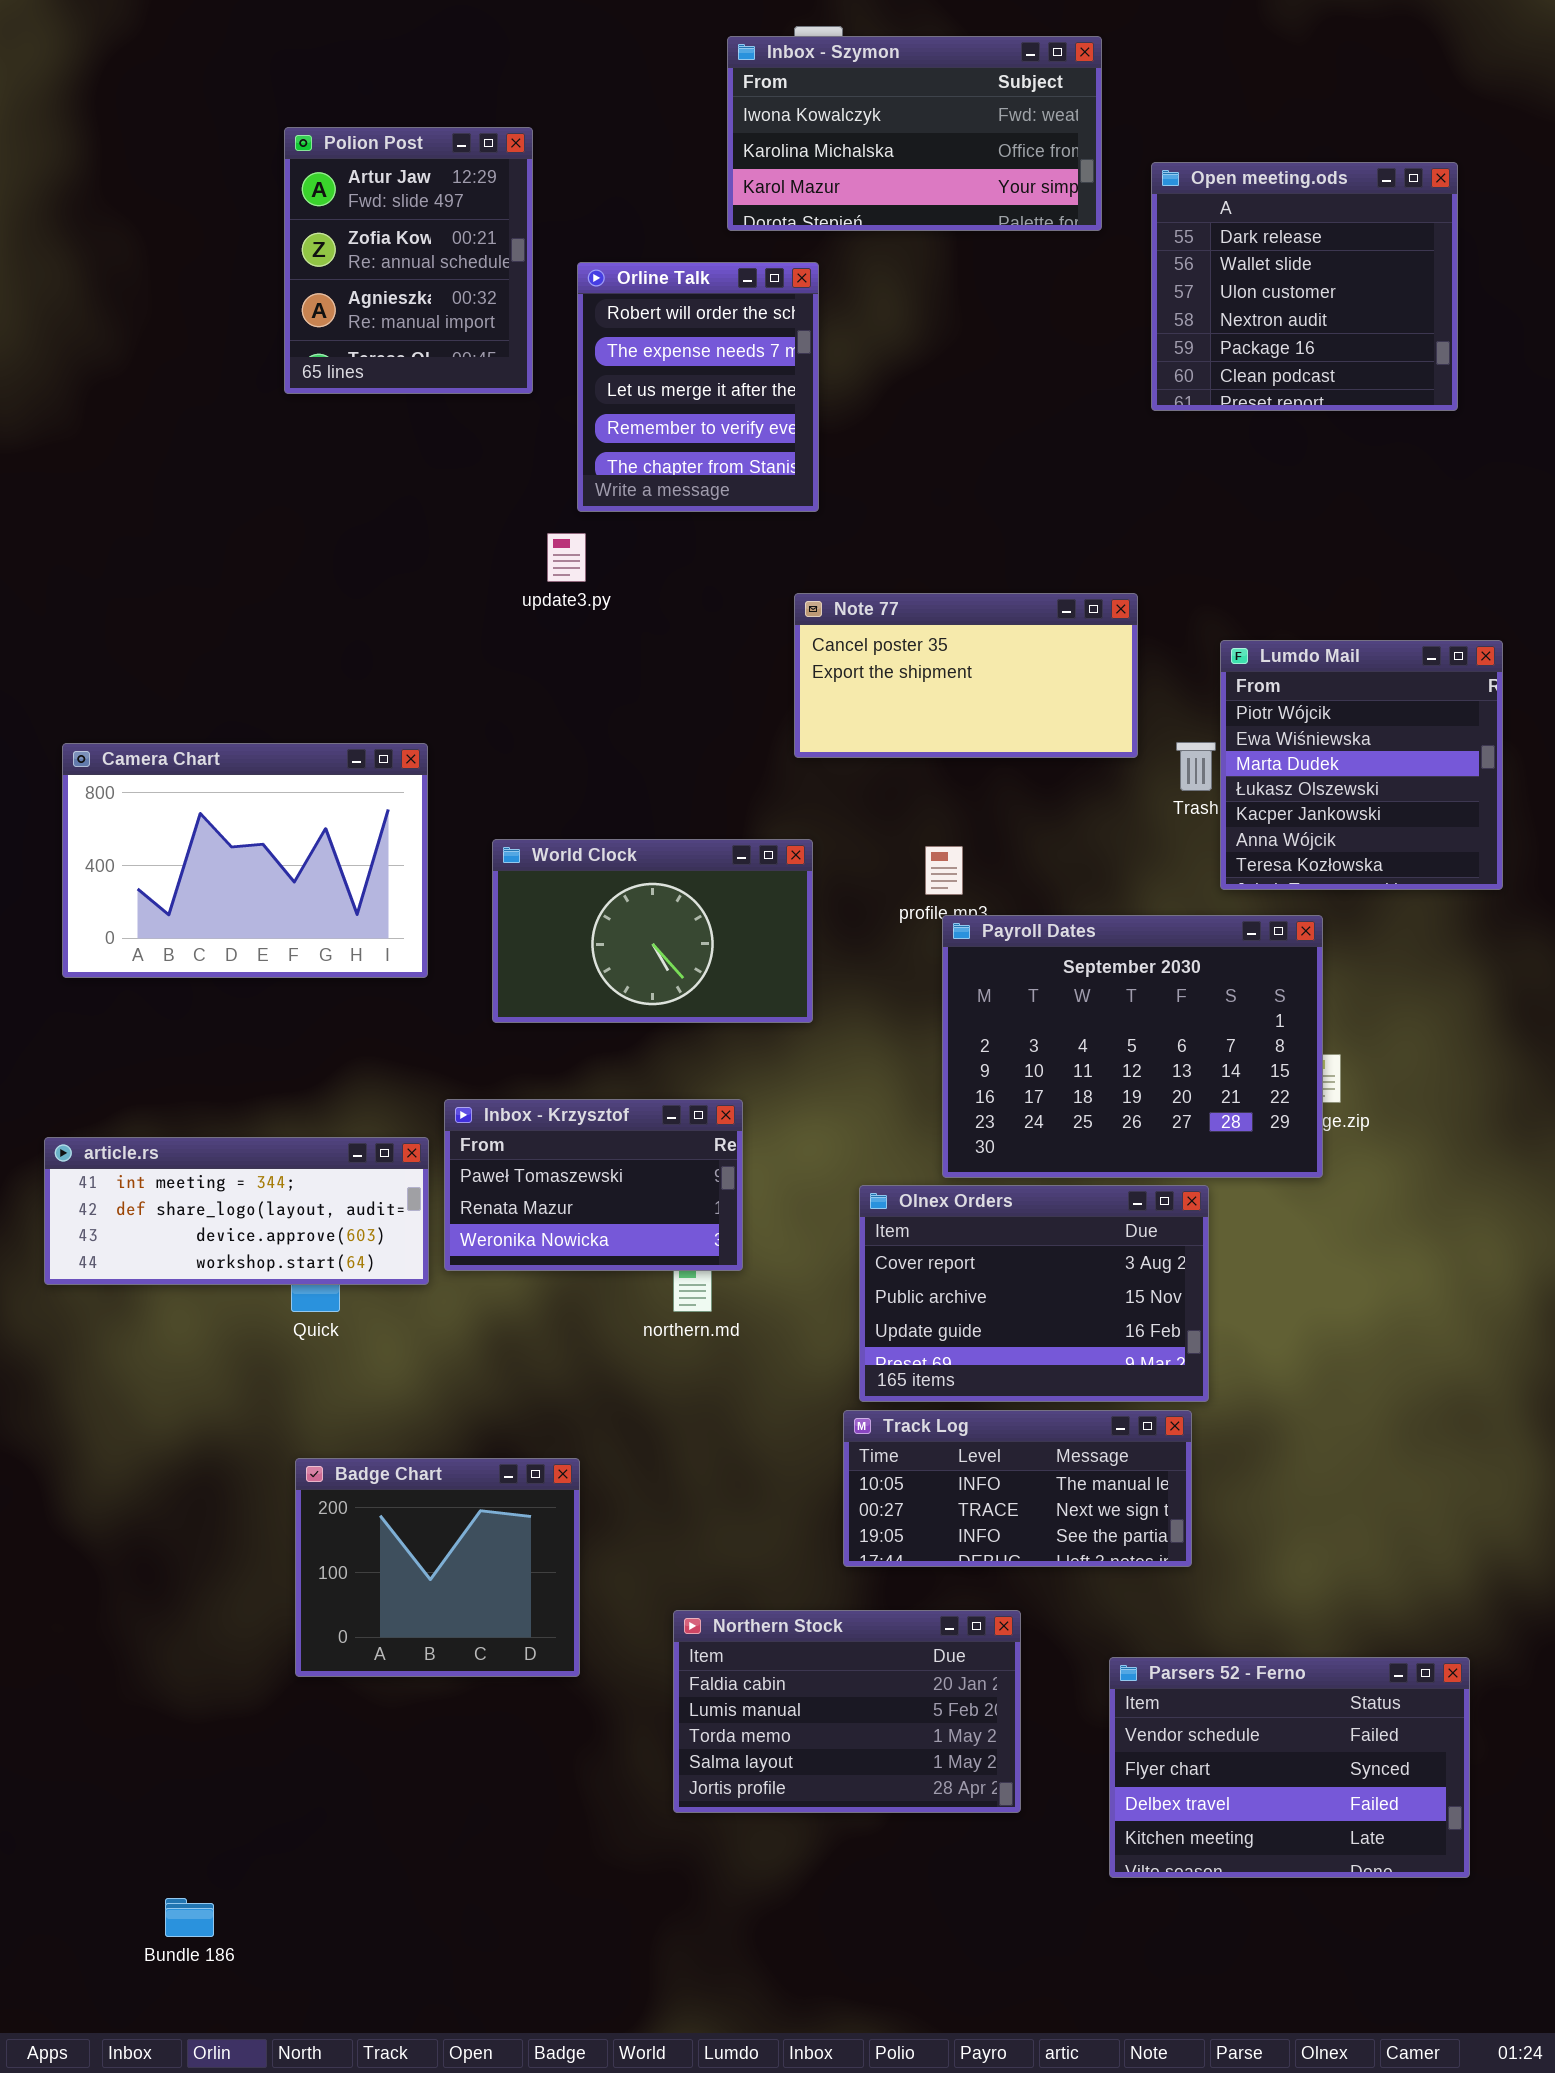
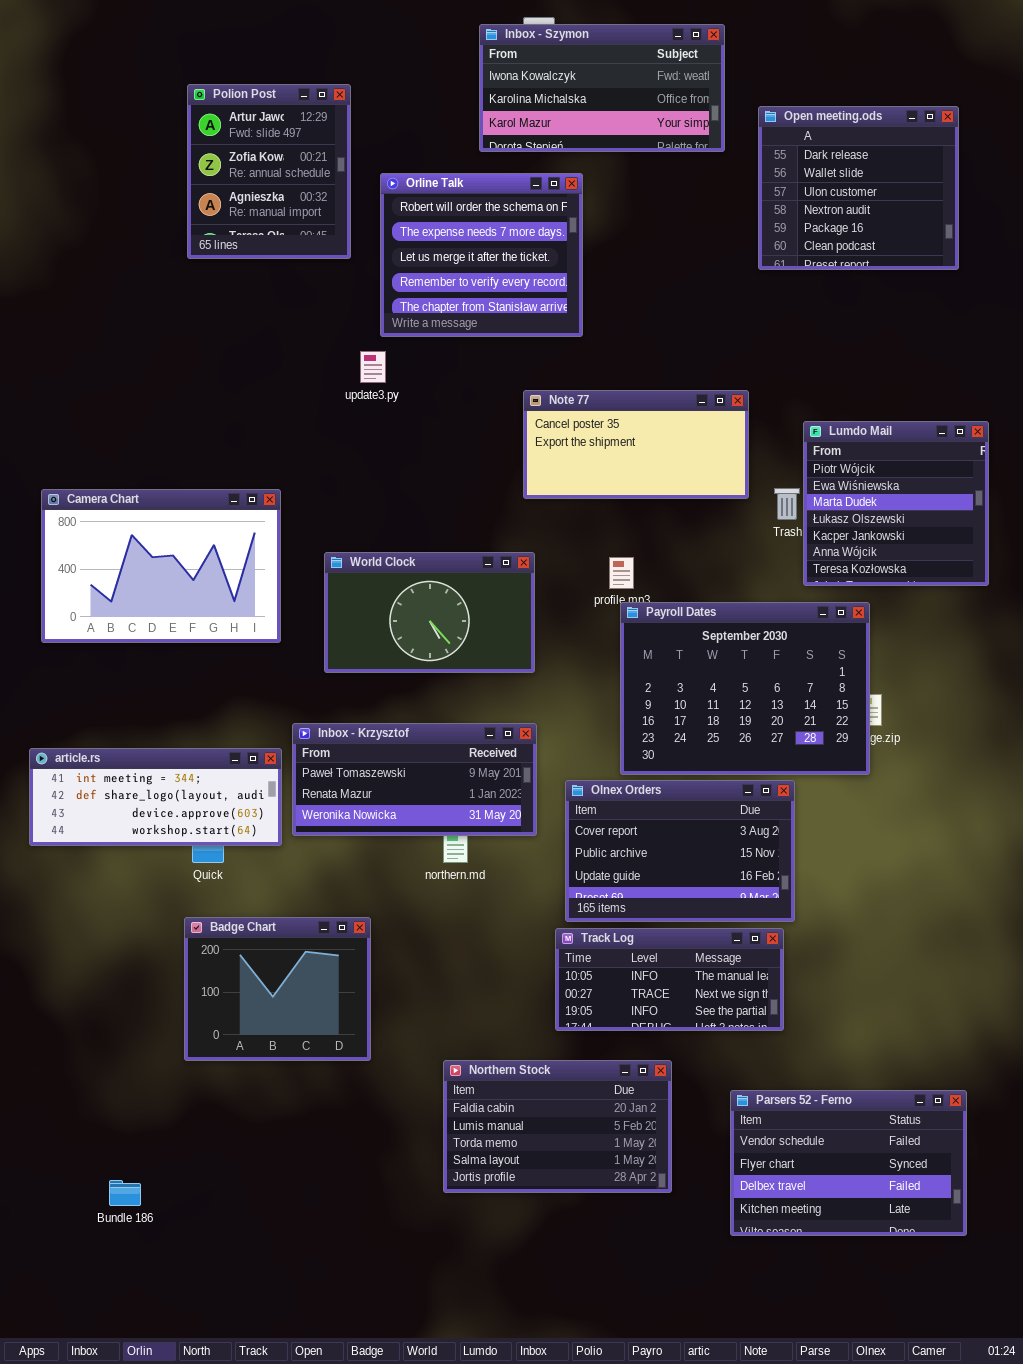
Orline Talk: [577,262,819,512] -> [380,173,583,337], resized
Inbox - Krzysztof: [444,1099,743,1271] -> [292,723,537,836], resized
Badge Chart: [295,1458,580,1677] -> [184,917,371,1061], moved
Bundle 186: [165,1898,214,1937] -> [109,1180,141,1206], moved

